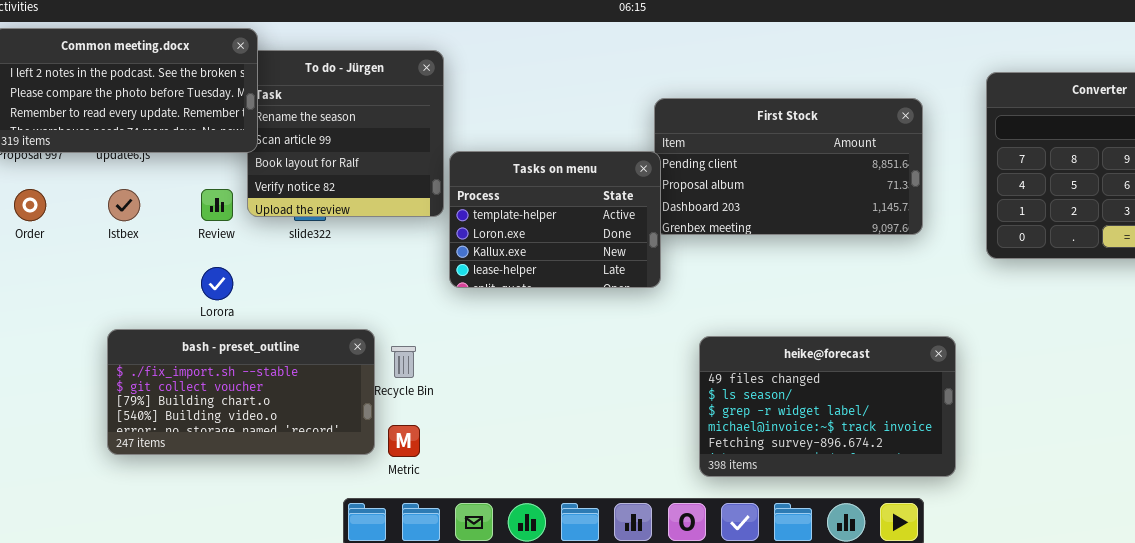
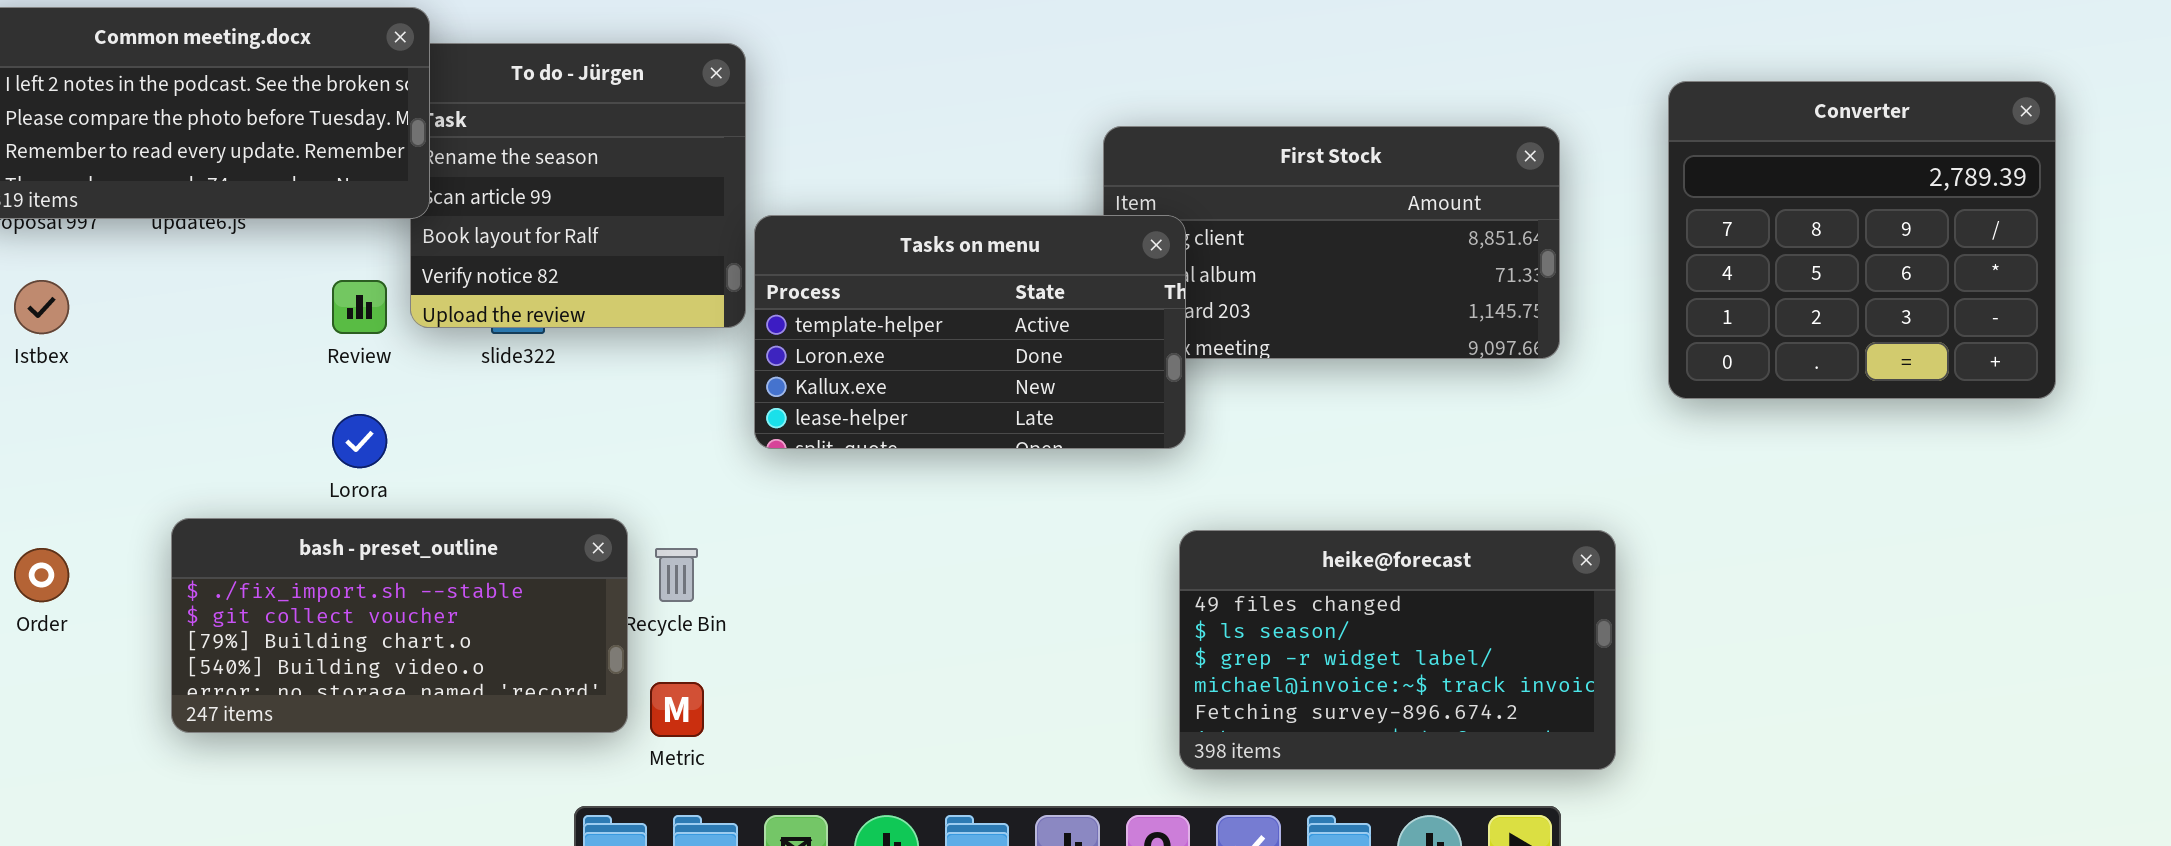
Tasks on menu: [449,151,661,288] -> [754,215,1186,449], resized
Order: [14,189,46,221] -> [14,548,69,602], moved
Istbex: [108,189,140,221] -> [14,280,69,334], moved

